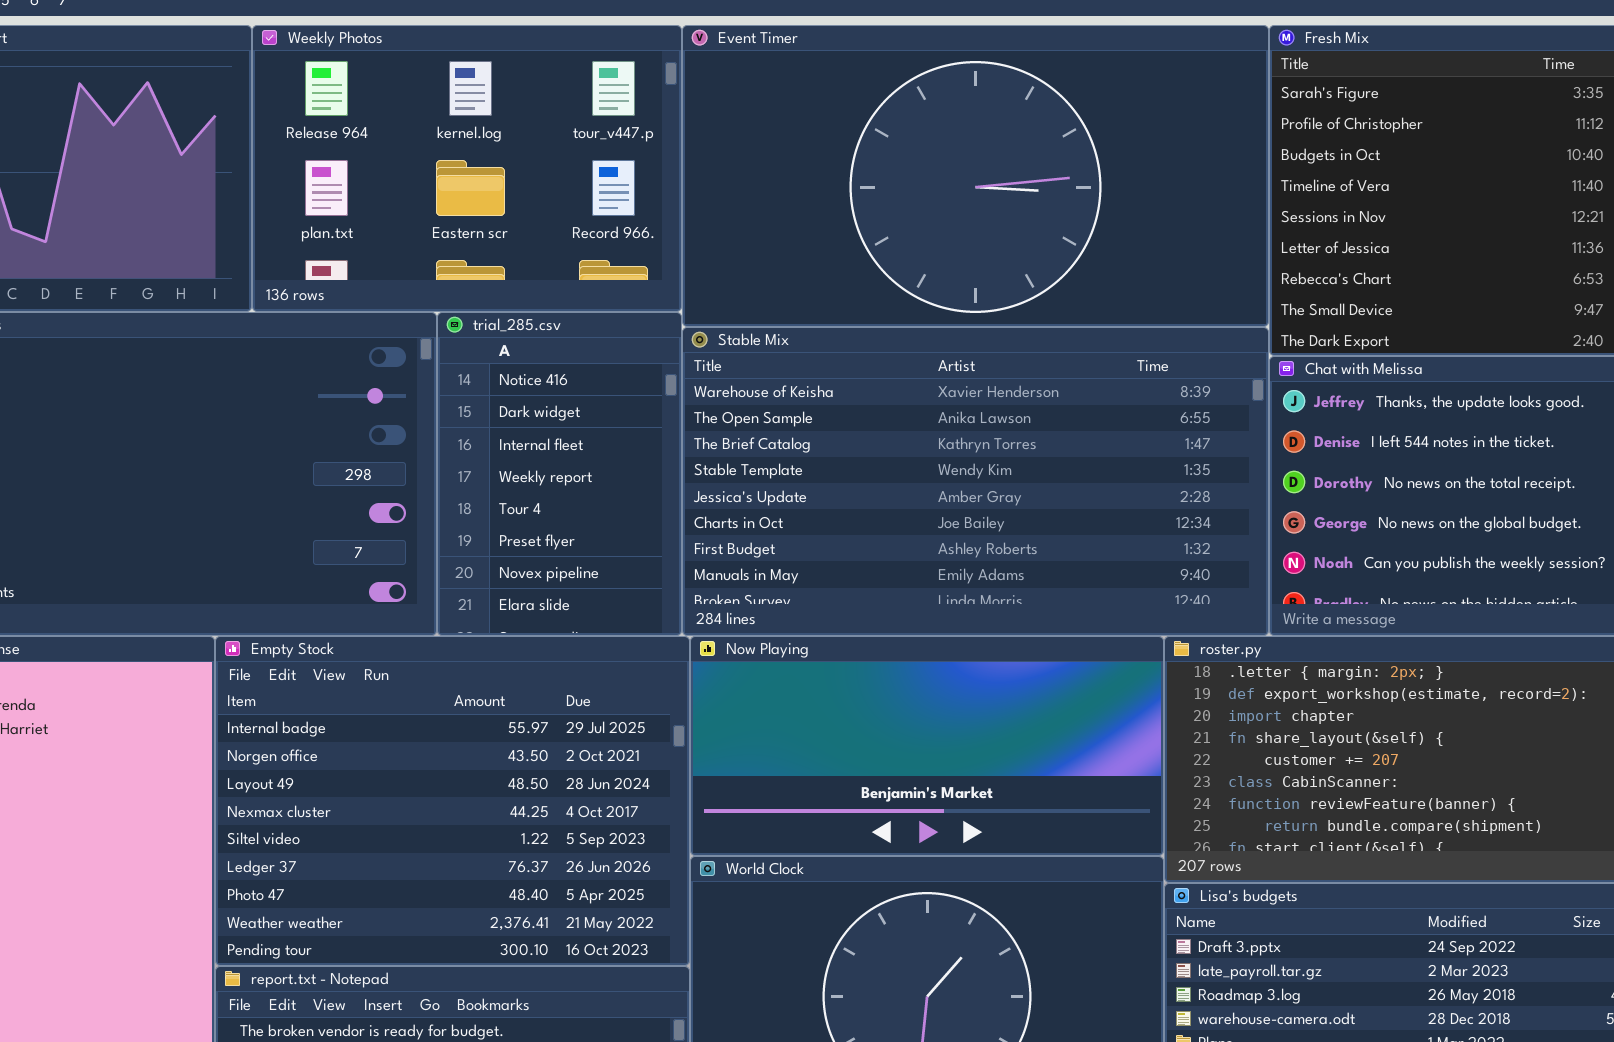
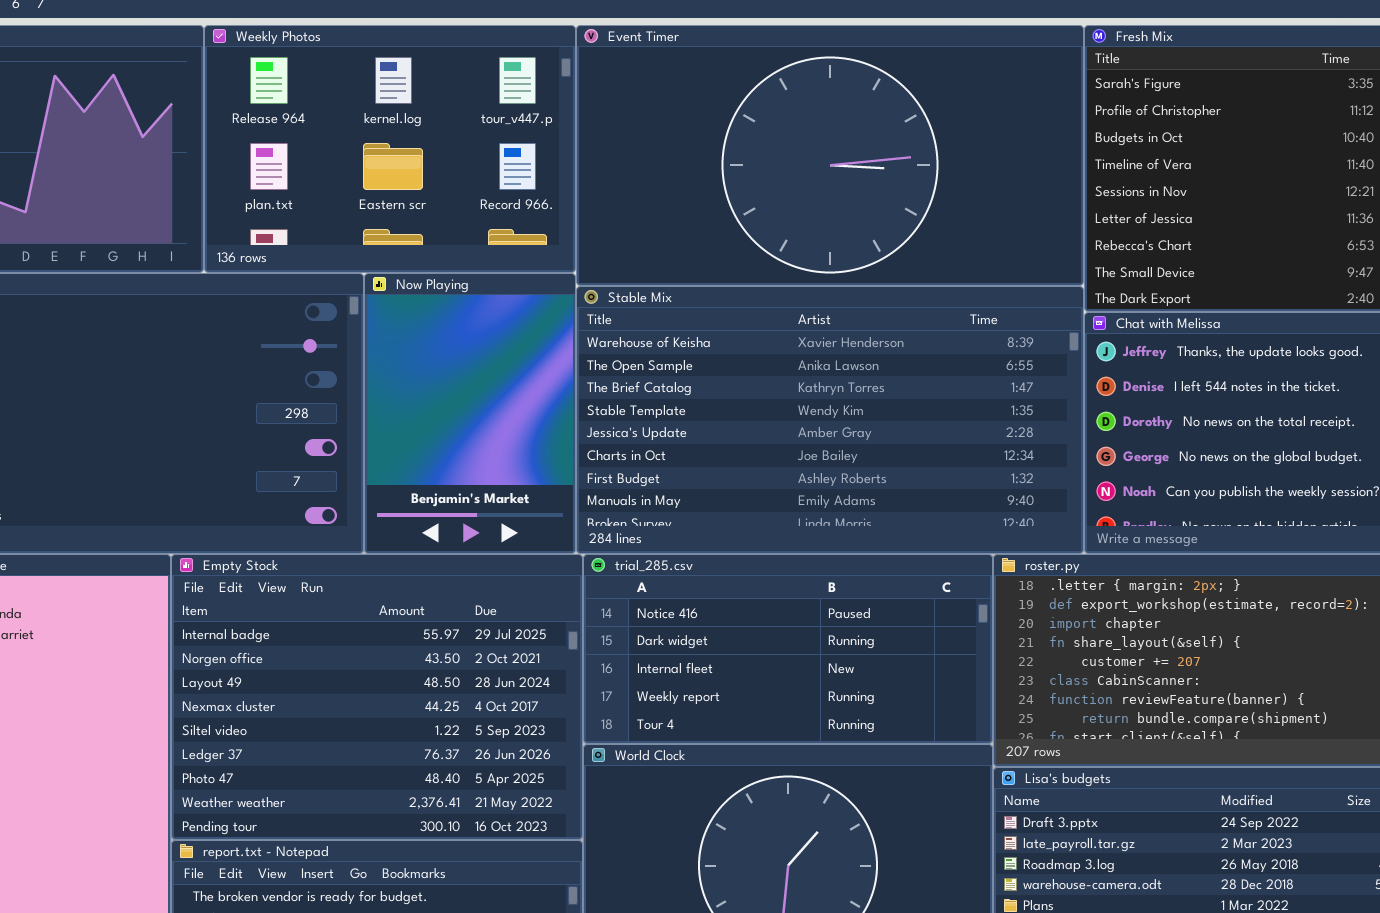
trial_285.csv: [437,312,682,636] -> [583,554,993,744], moved, resized
Now Playing: [690,636,1164,856] -> [364,273,576,554], moved, resized

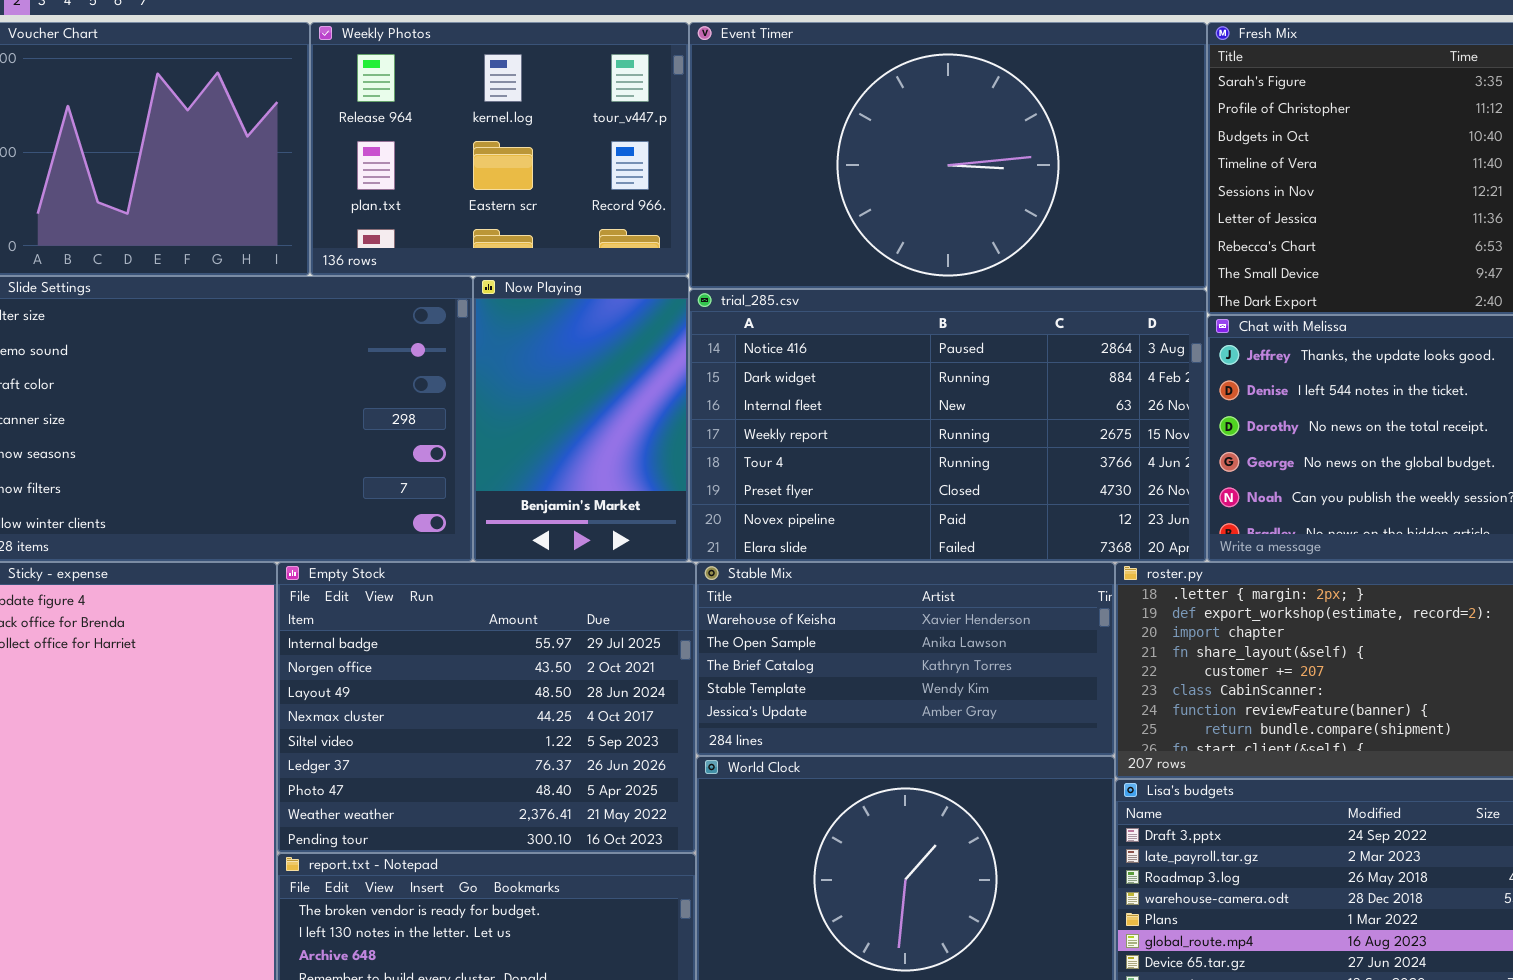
Stable Mix: [576,286,1084,554] -> [696,562,1115,756], moved, resized
trial_285.csv: [583,554,993,744] -> [689,289,1207,562], moved, resized

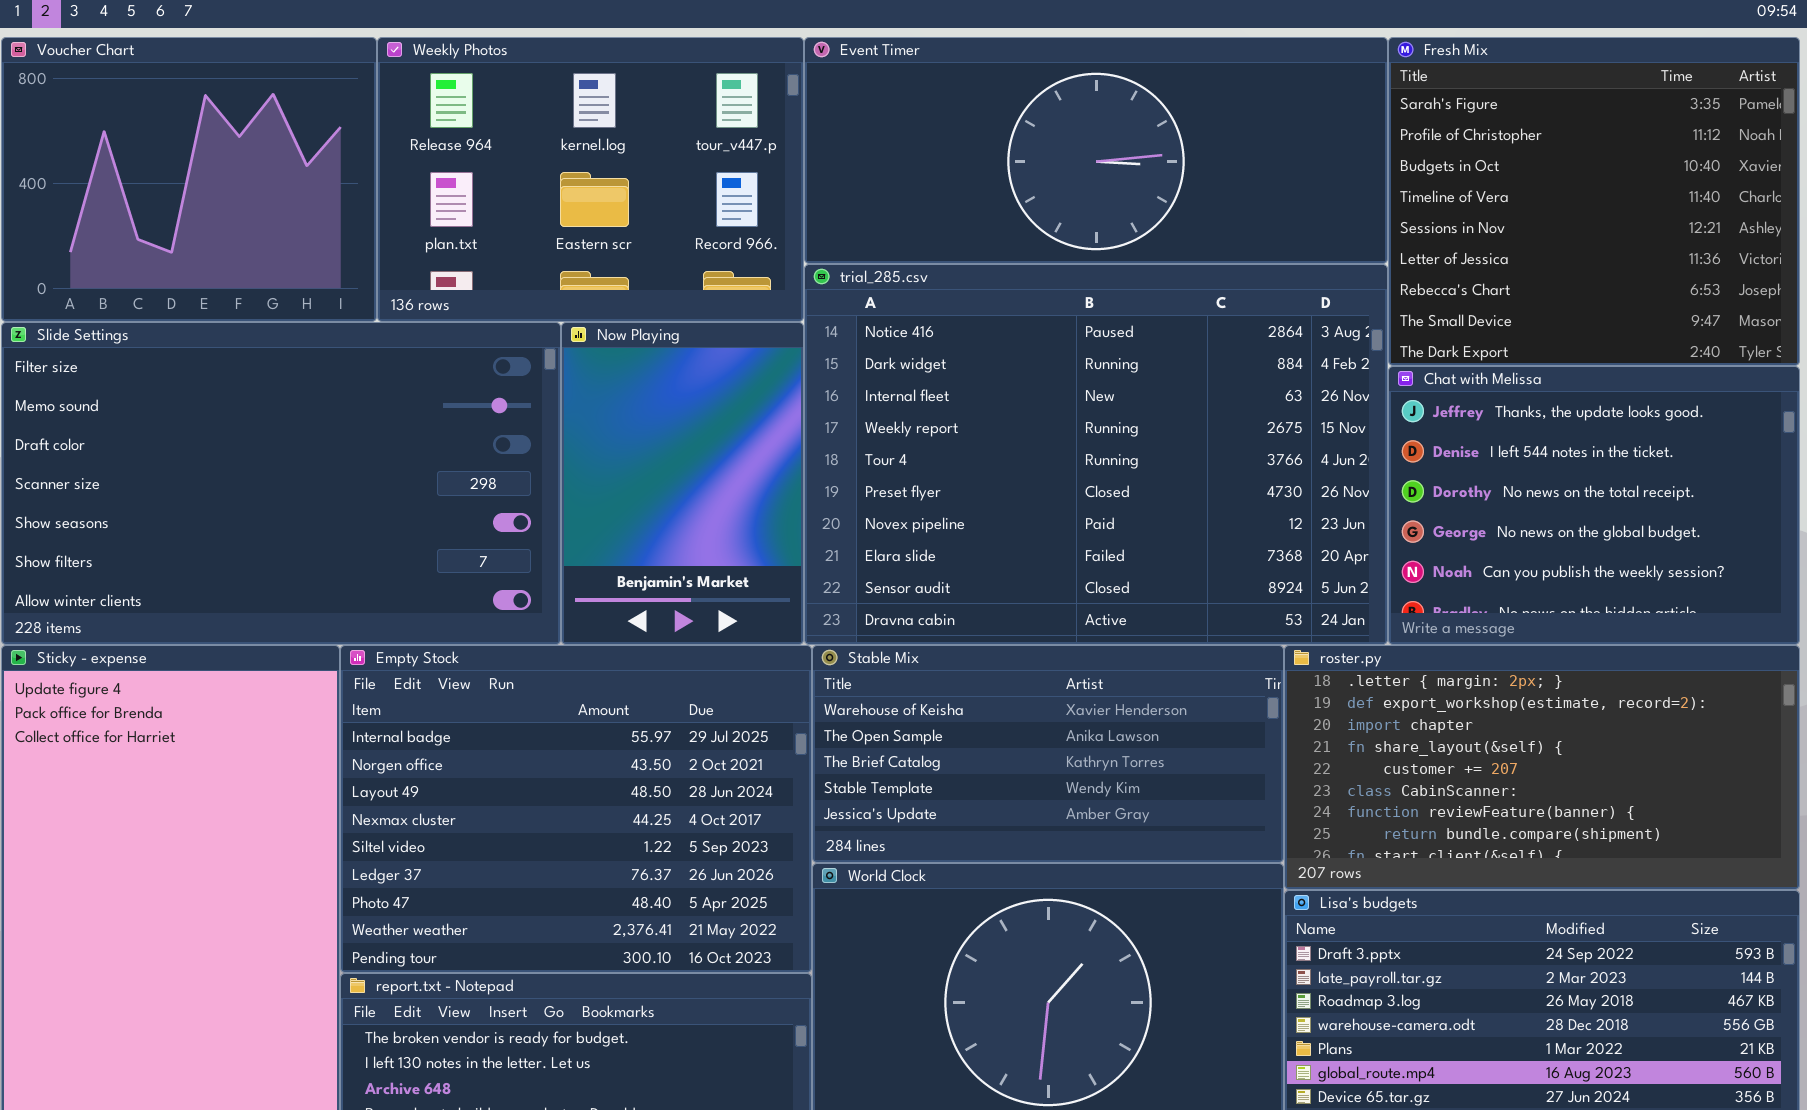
Event Timer: [689,22,1207,289] -> [804,37,1388,264], resized
trial_285.csv: [689,289,1207,562] -> [804,264,1388,645], resized

